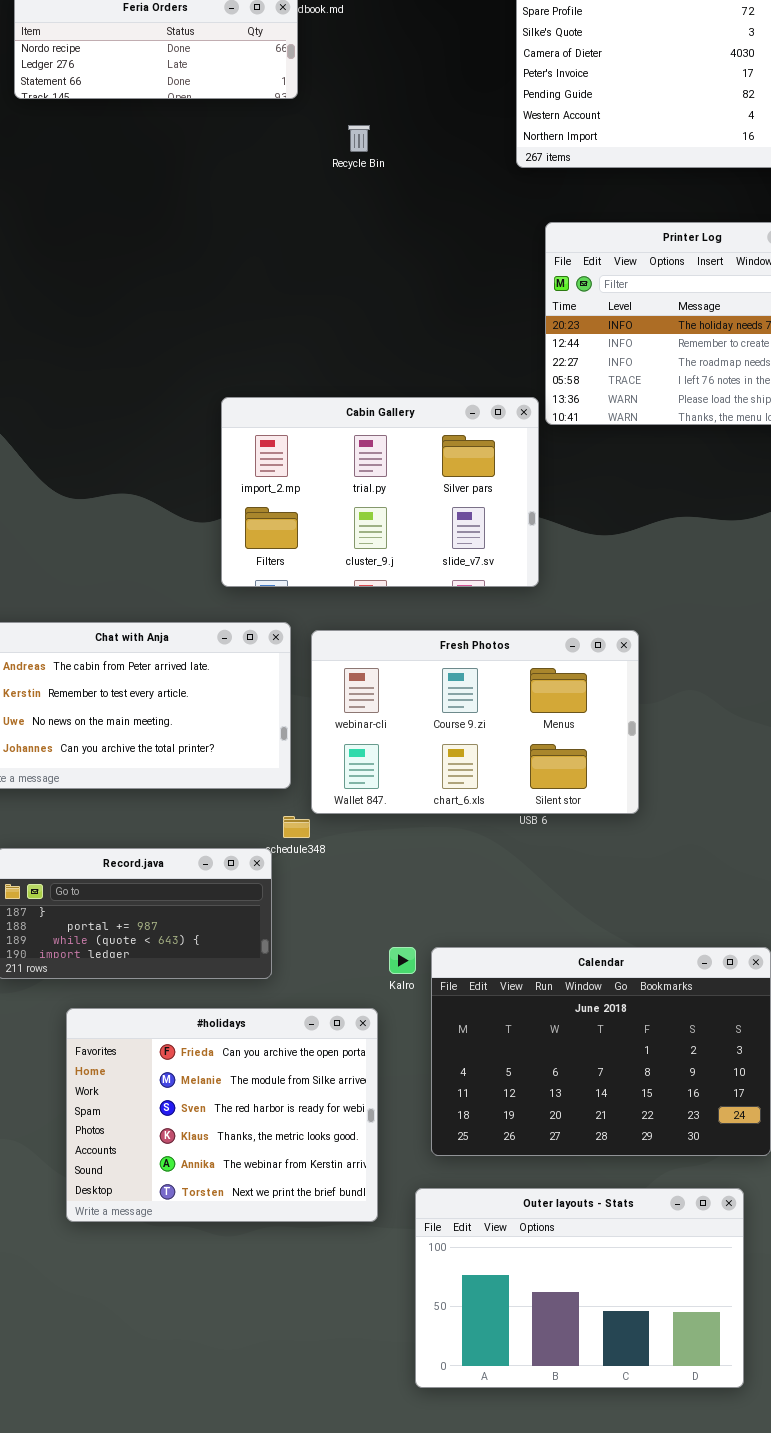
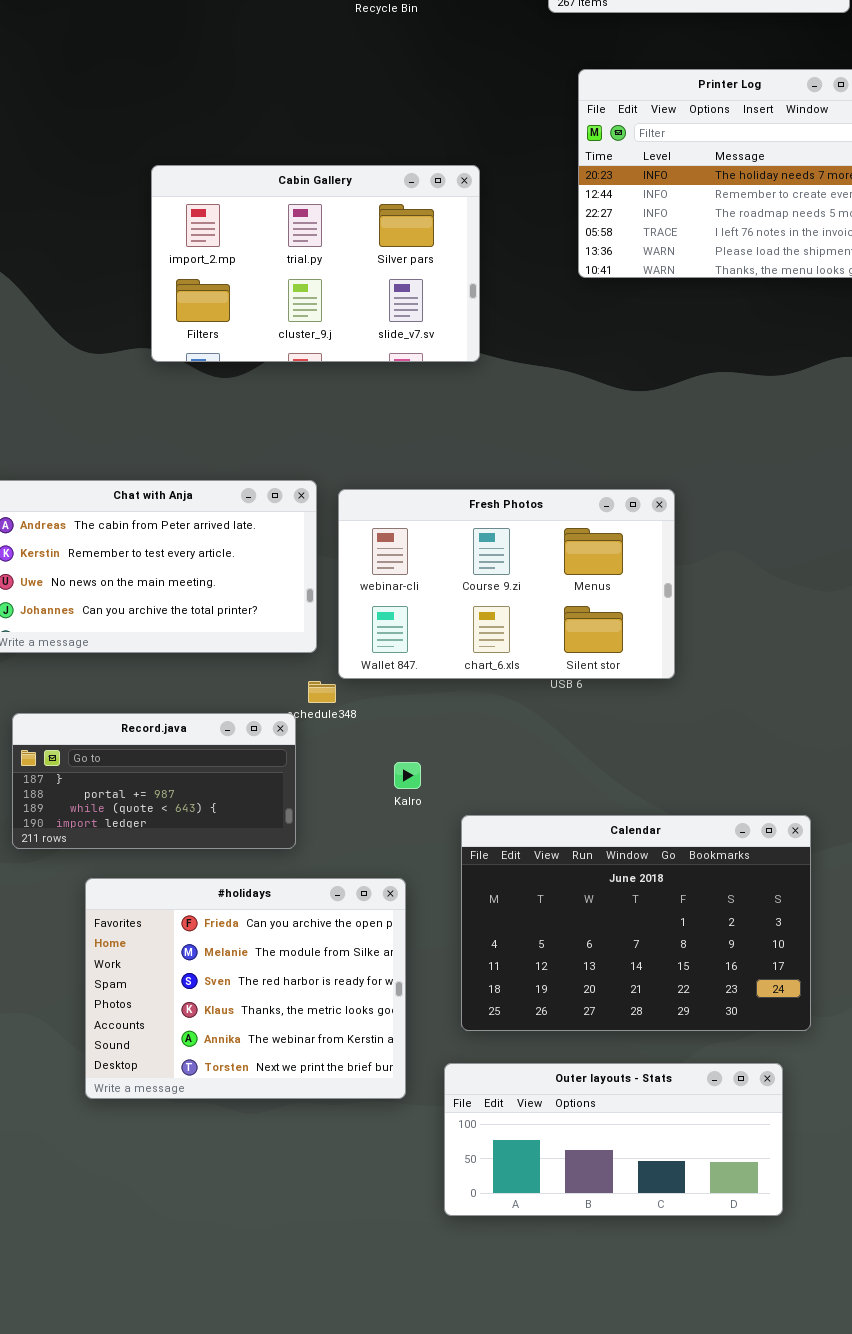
Cabin Gallery: [221,397,539,587] -> [151,165,480,362], moved
Kalro: [389,947,416,974] -> [394,762,421,789], moved
Outer layouts - Stats: [415,1188,744,1388] -> [444,1063,783,1216], resized

